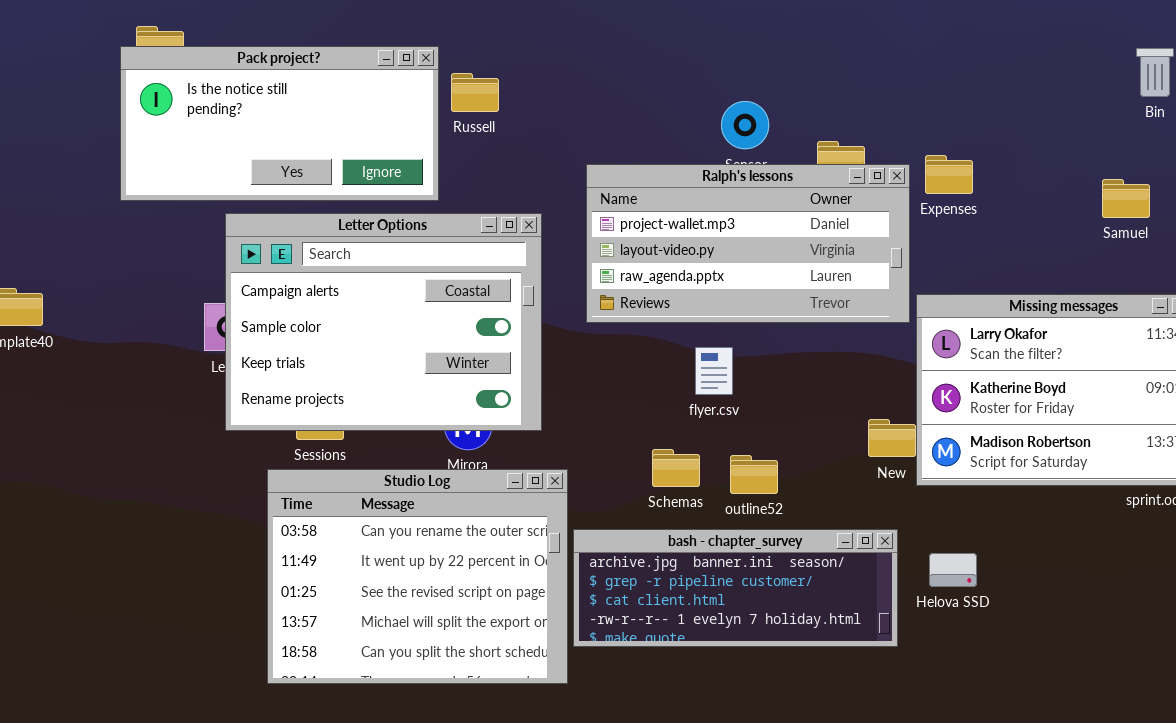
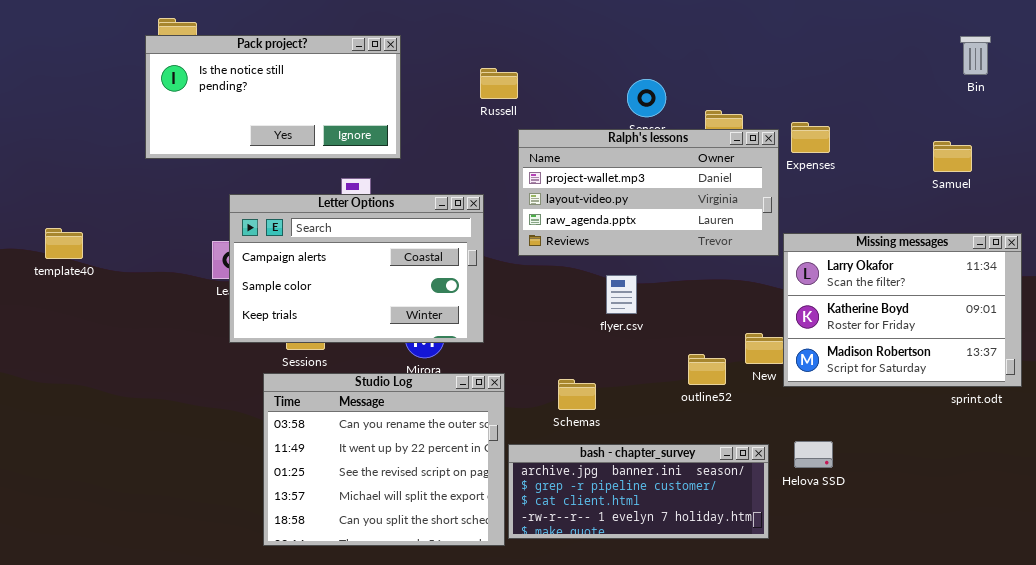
Russell: [451,73,499,112] -> [480,68,518,99], moved
Letter Options: [225,213,542,431] -> [229,194,484,343], resized
Schemas: [652,449,700,487] -> [558,379,596,410], moved
outline52: [730,455,778,494] -> [688,354,726,385], moved
bash - chapter_survey: [573,529,898,647] -> [508,444,769,539], moved

